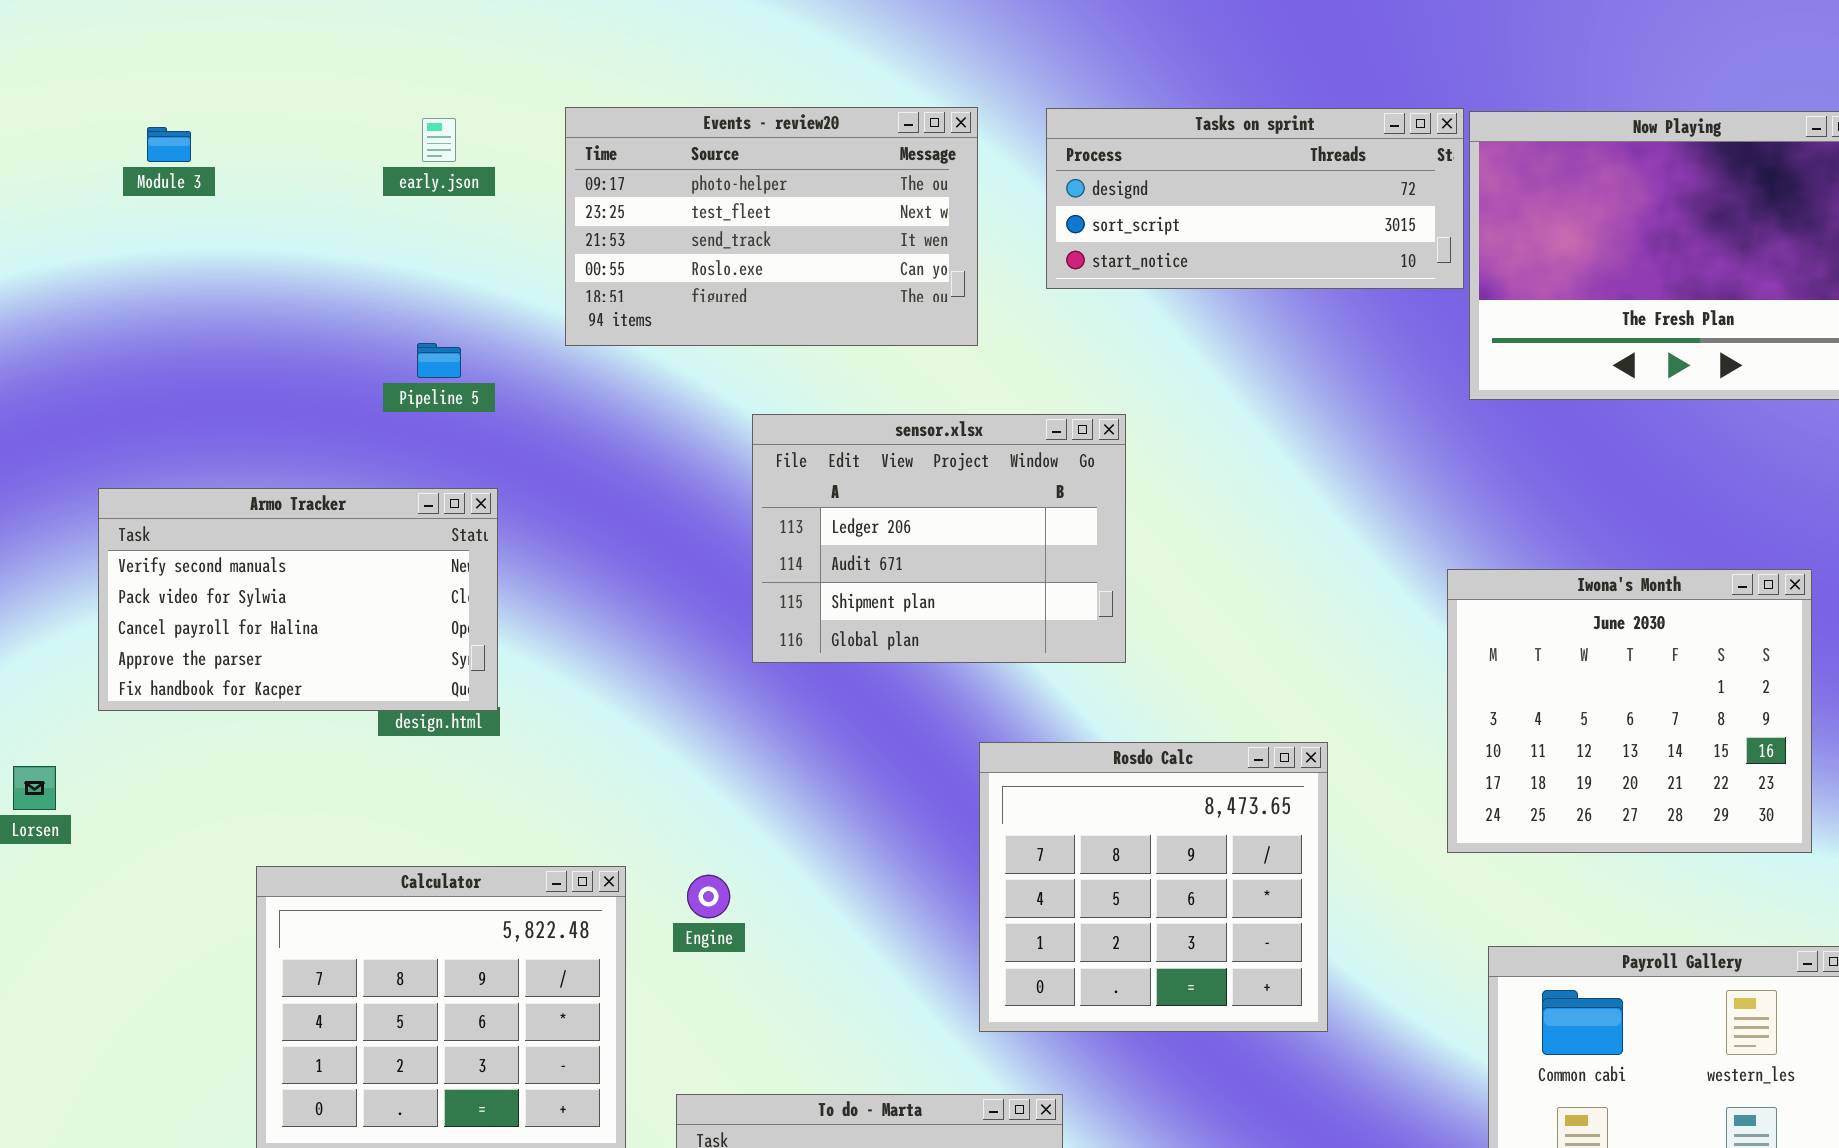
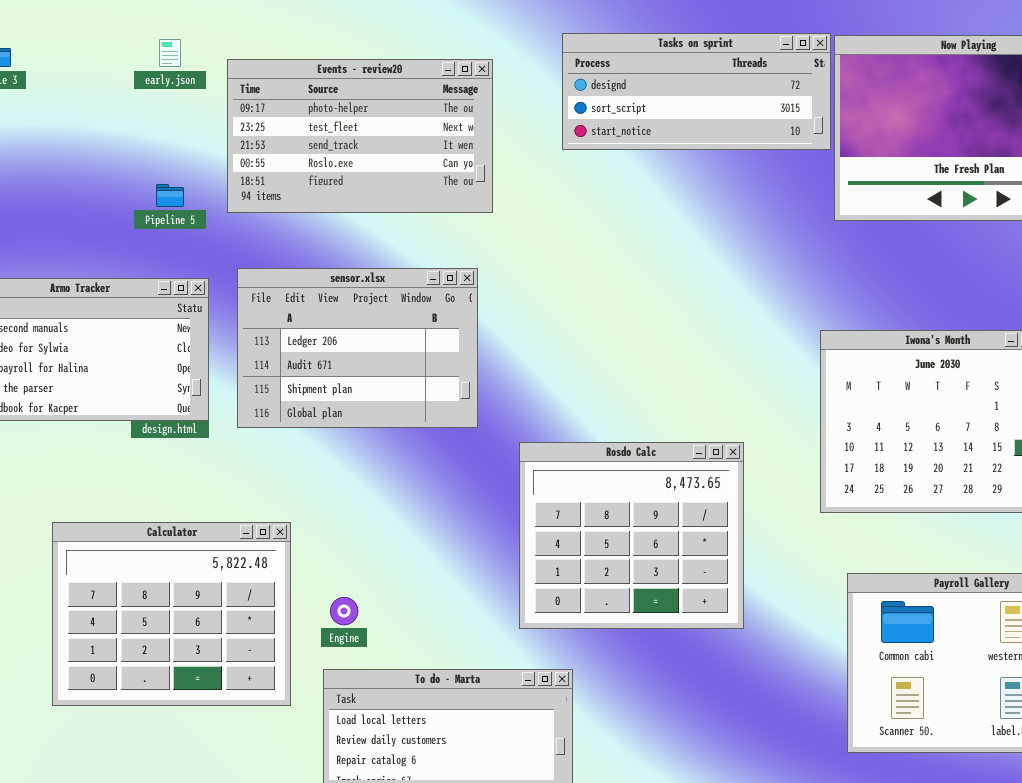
Events - review20: [565,107,978,346] -> [227,59,493,213], moved
sensor.xlsx: [752,414,1126,663] -> [237,268,478,428], moved
Engine: [687,875,730,918] -> [330,597,358,625], moved

